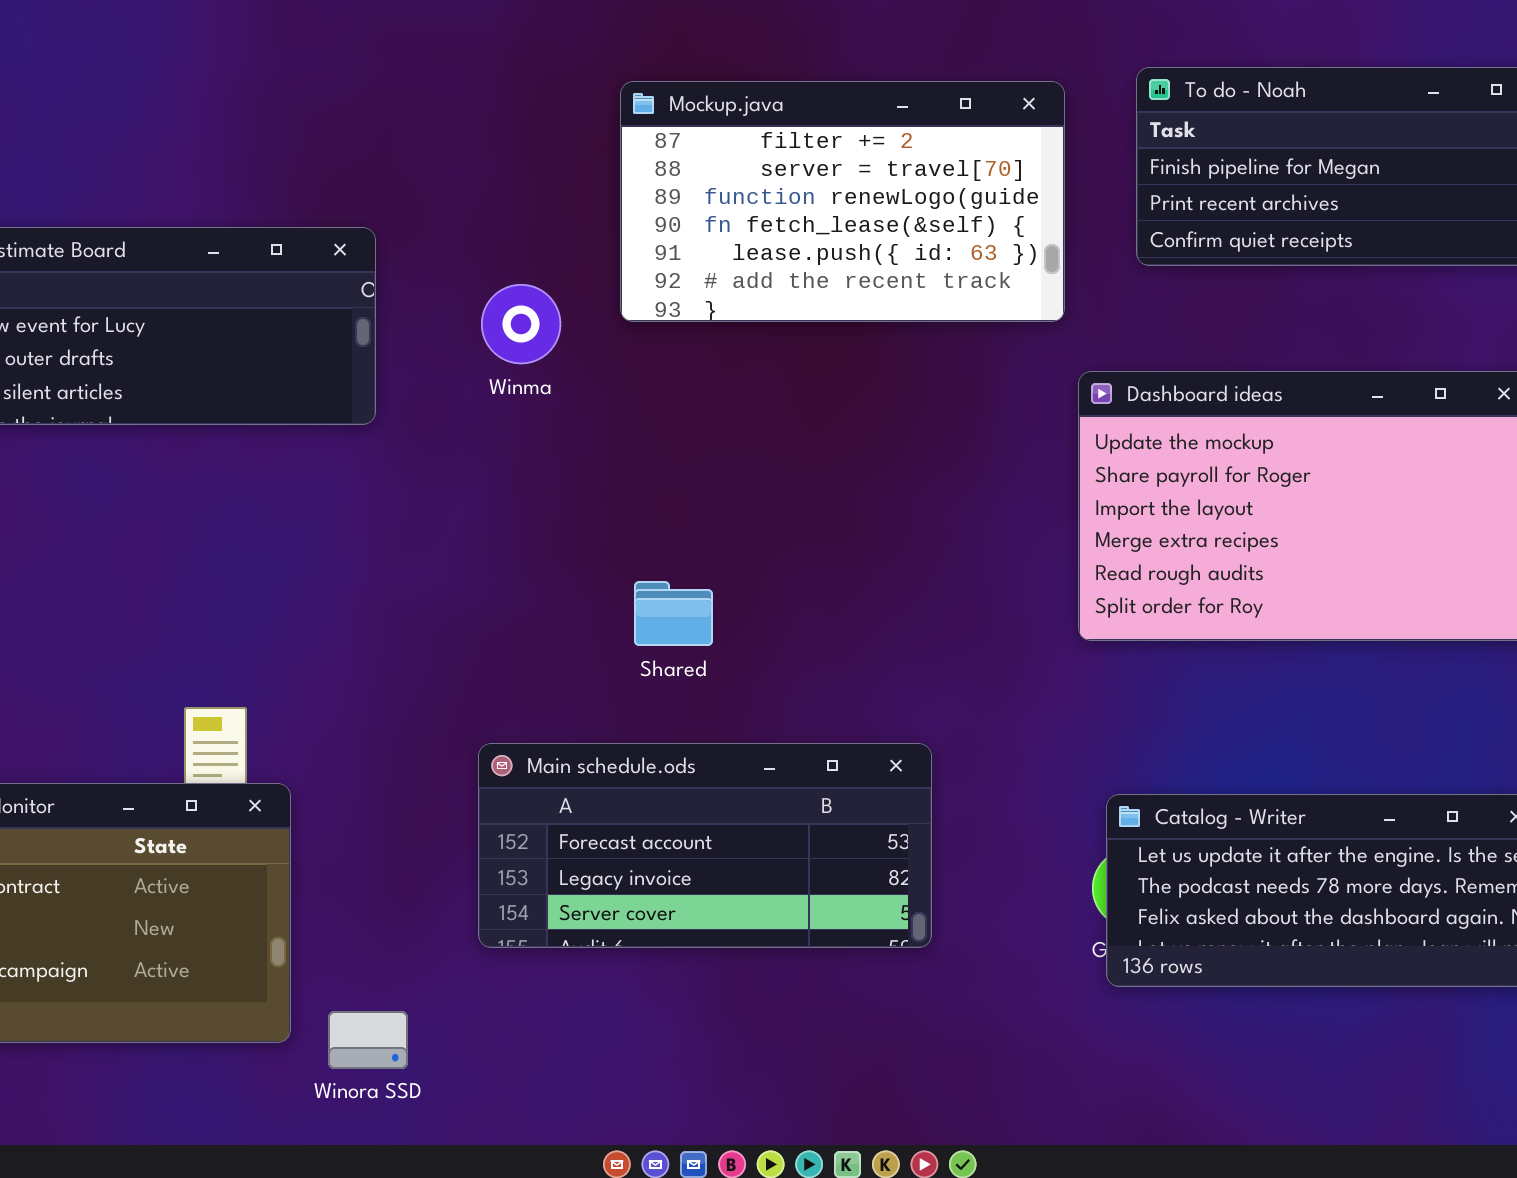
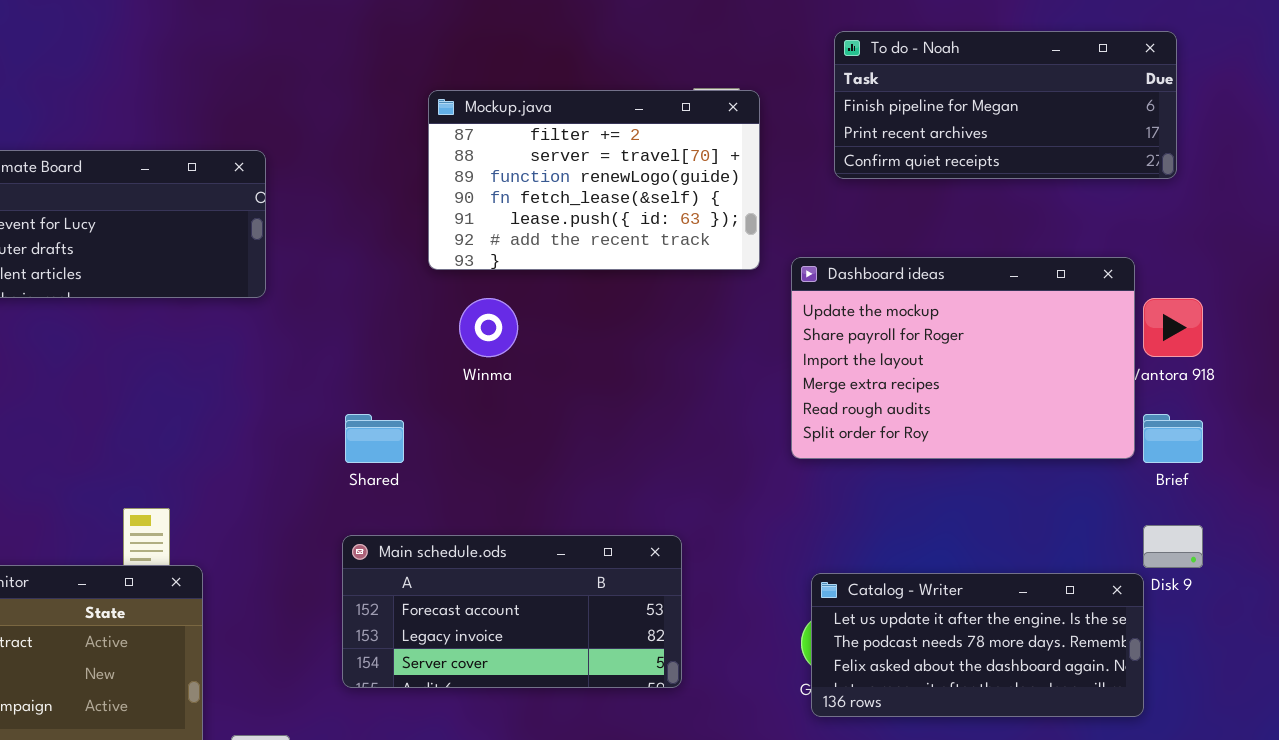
Mockup.java: [620,81,1065,322] -> [428,90,760,270], moved
Winma: [481,284,561,364] -> [459,298,518,357], moved
Shared: [634,581,713,646] -> [345,414,404,463], moved

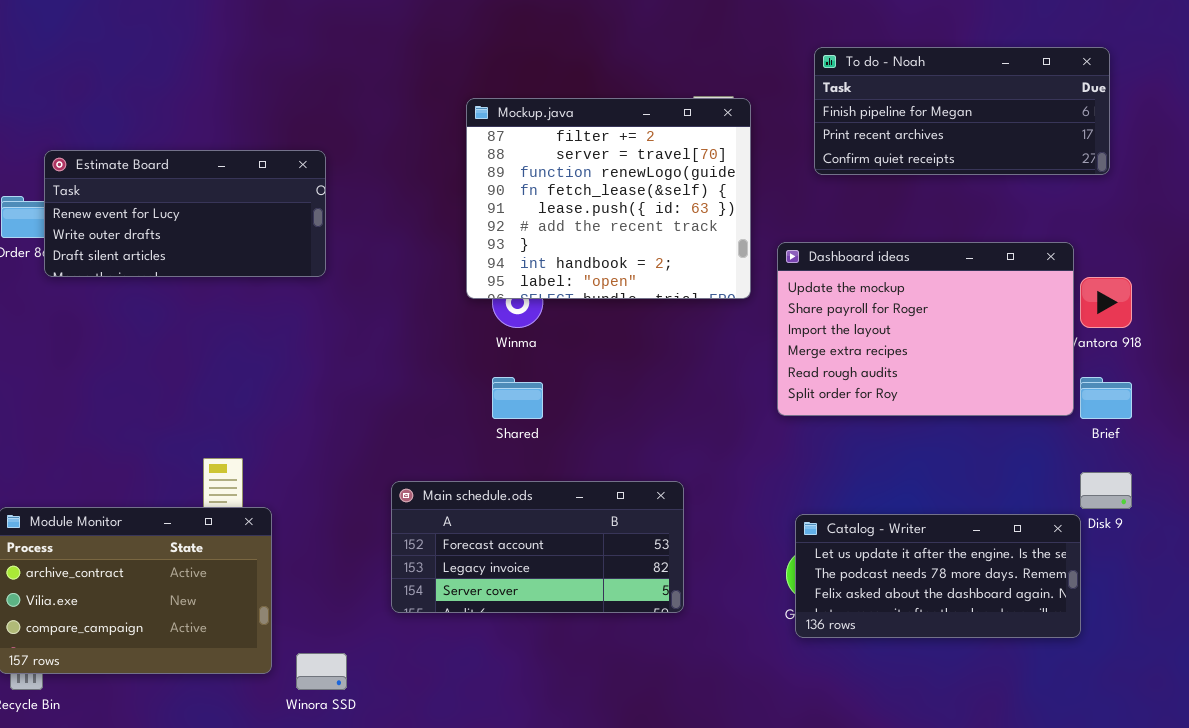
Mockup.java: [428,90,760,270] -> [466,98,751,299], resized
Shared: [345,414,404,463] -> [492,377,543,419], moved

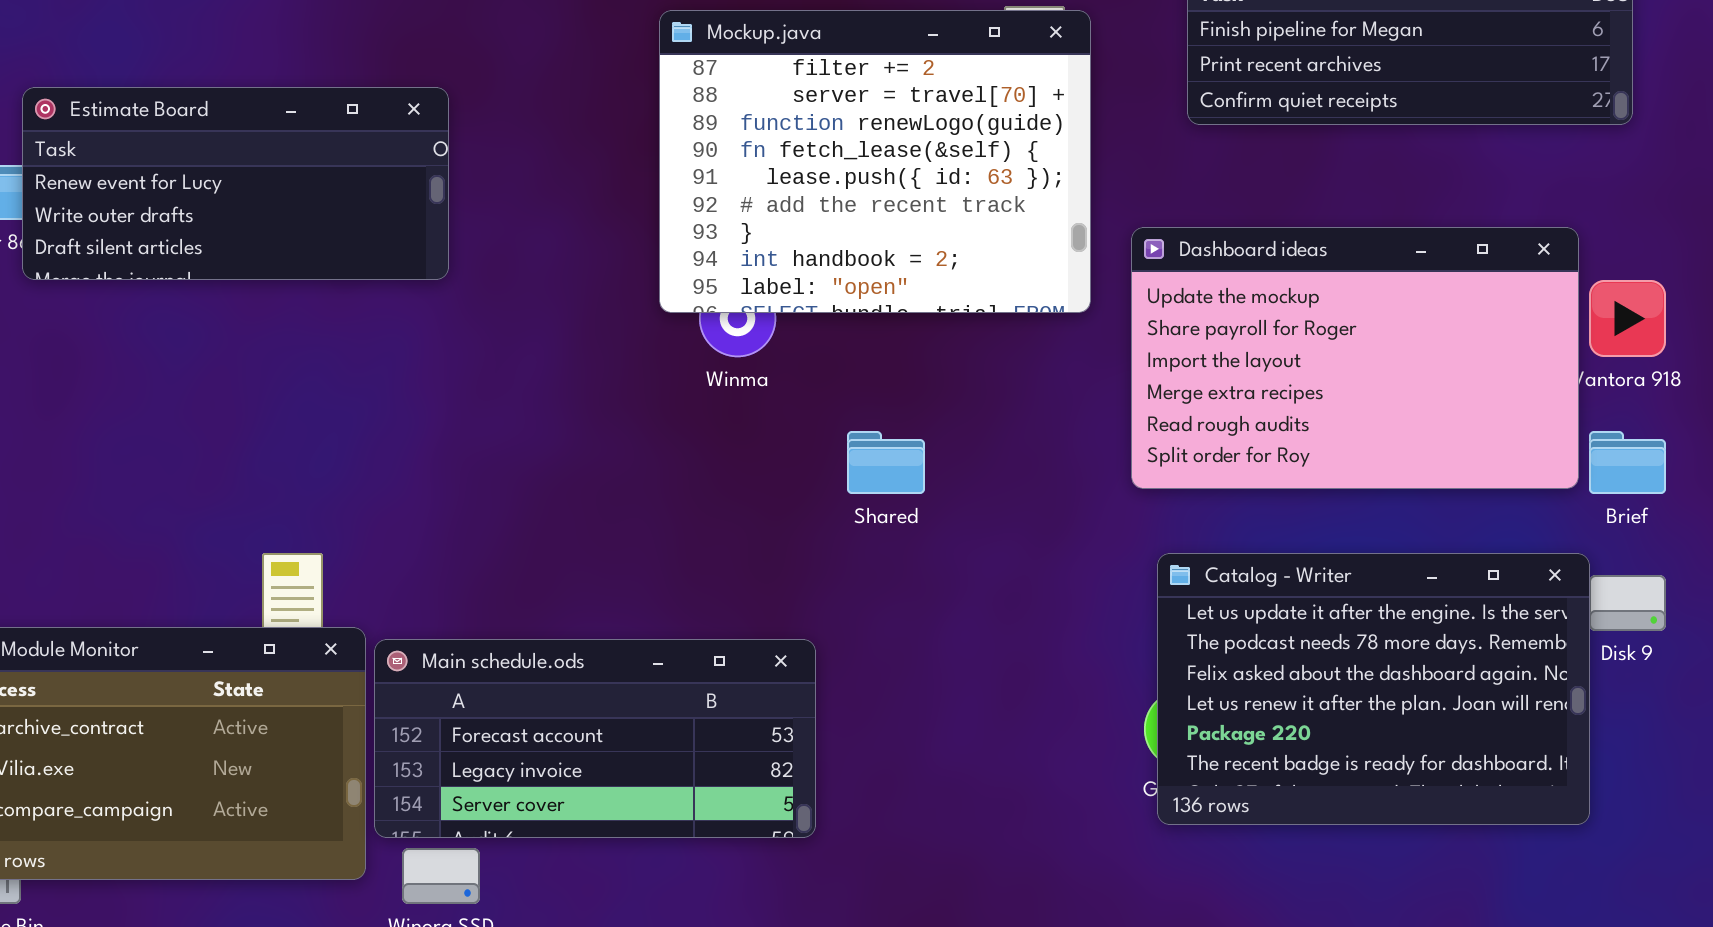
Shared: [492,377,543,419] -> [847,431,925,494], moved
Main schedule.ods: [391,481,684,613] -> [374,639,816,838], moved
Catalog - Writer: [795,514,1081,638] -> [1157,553,1590,825], resized

